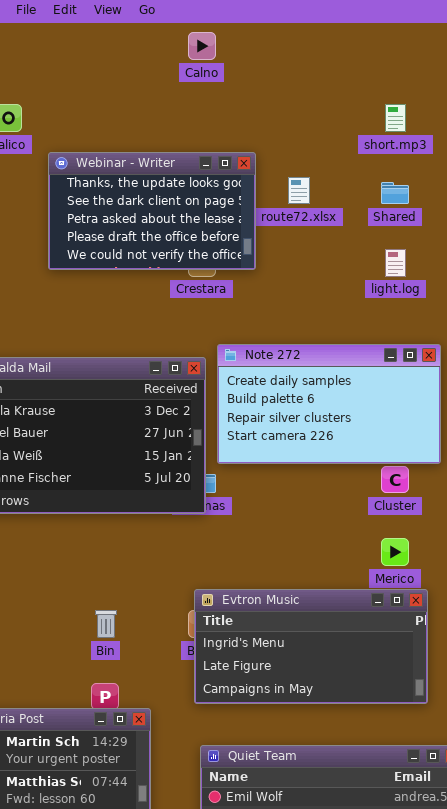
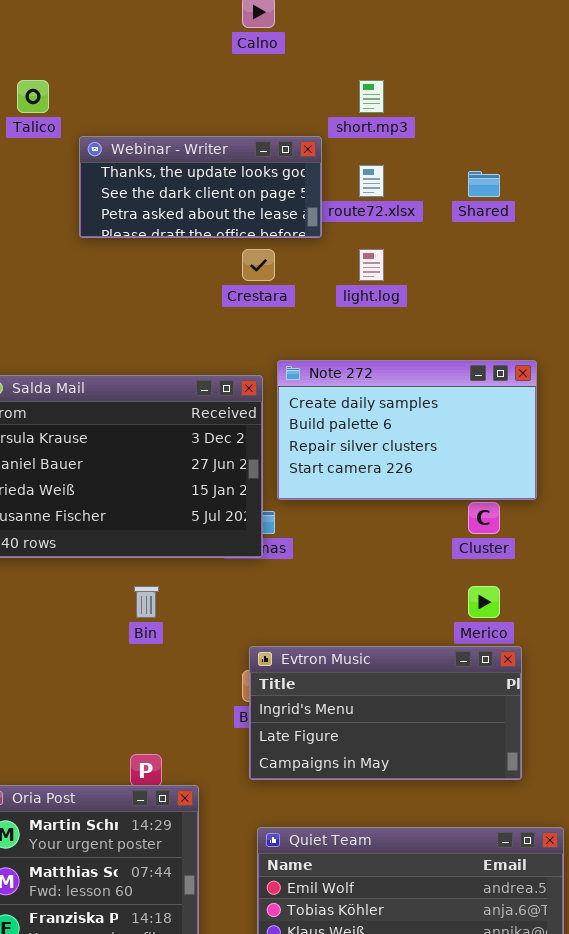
short.mp3: [385,104,406,132] -> [359,80,384,113], moved
Webinar - Writer: [48,152,256,270] -> [79,136,322,238], resized
light.log: [385,249,406,277] -> [359,249,384,281], moved
Bin: [95,610,117,638] -> [134,586,159,618], moved

